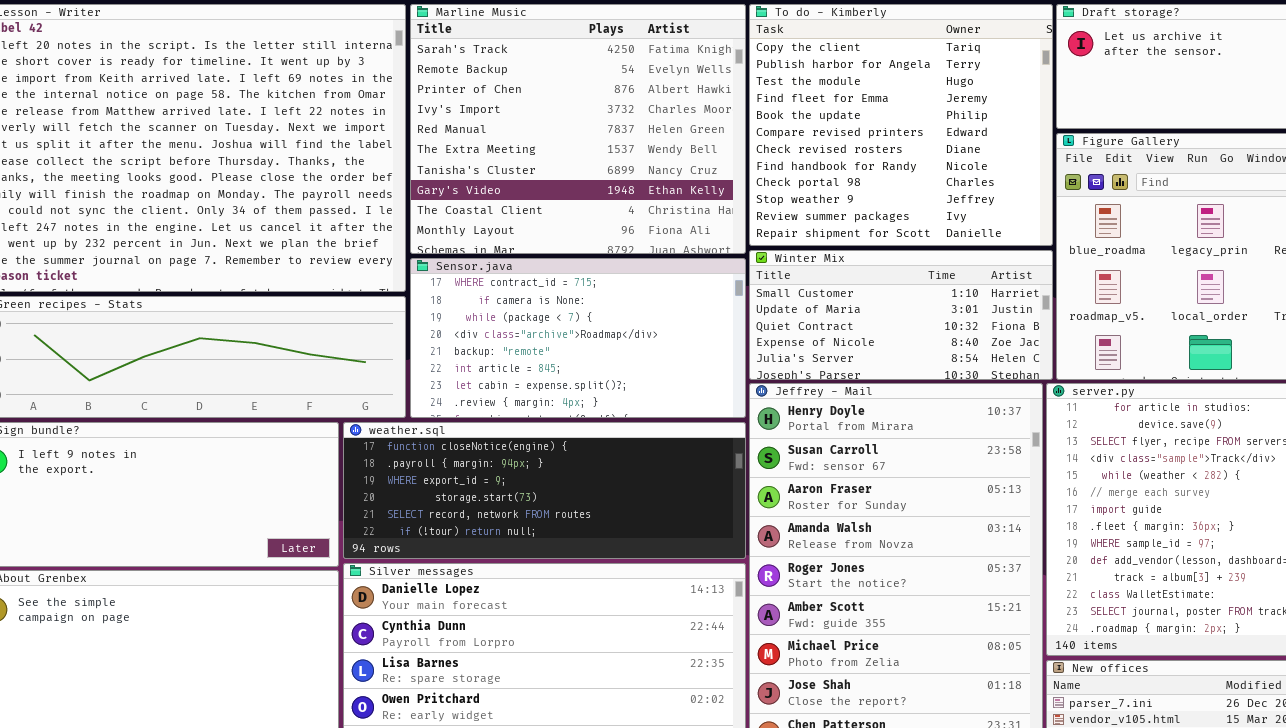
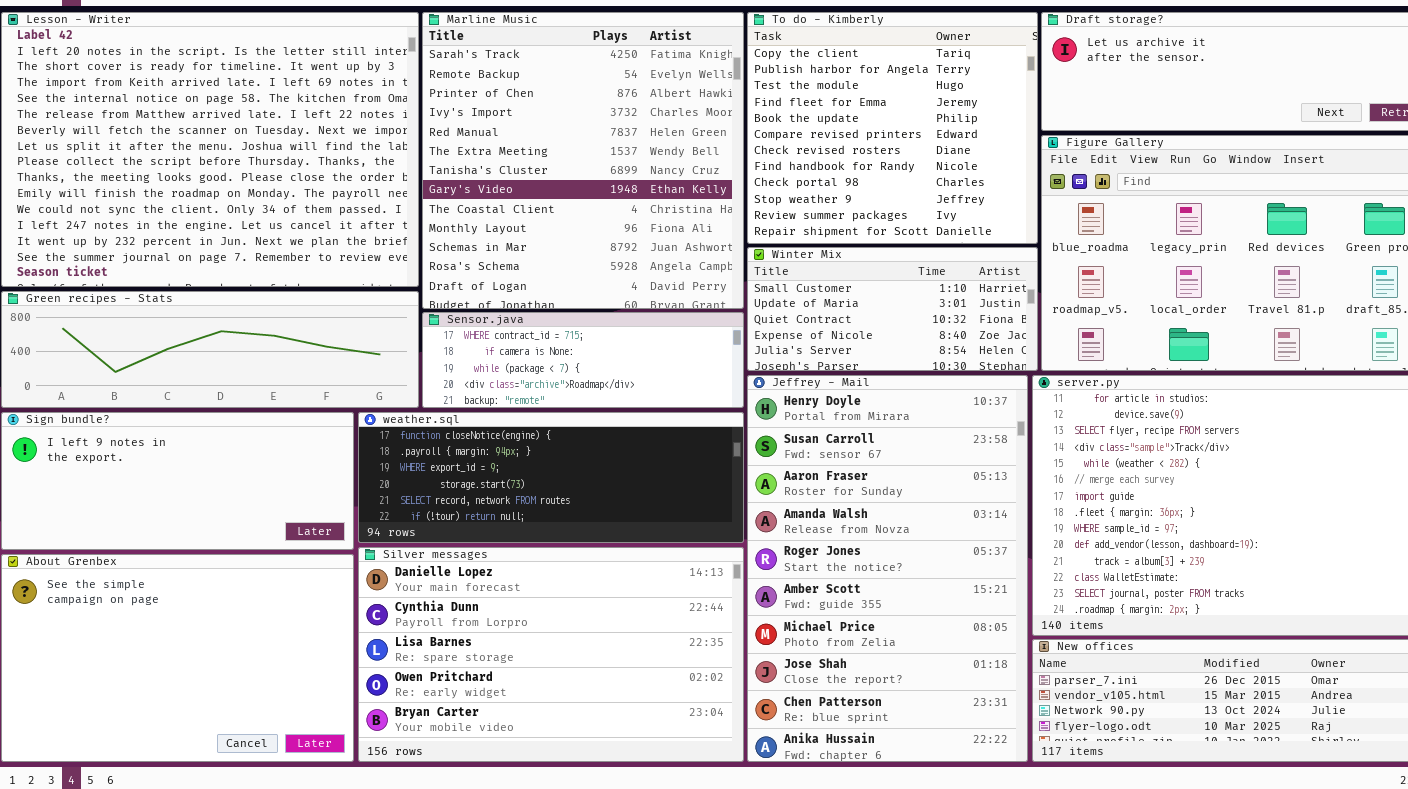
Marline Music: [410,4,746,254] -> [422,12,744,309], resized
Sensor.java: [410,258,746,418] -> [422,312,744,408], resized

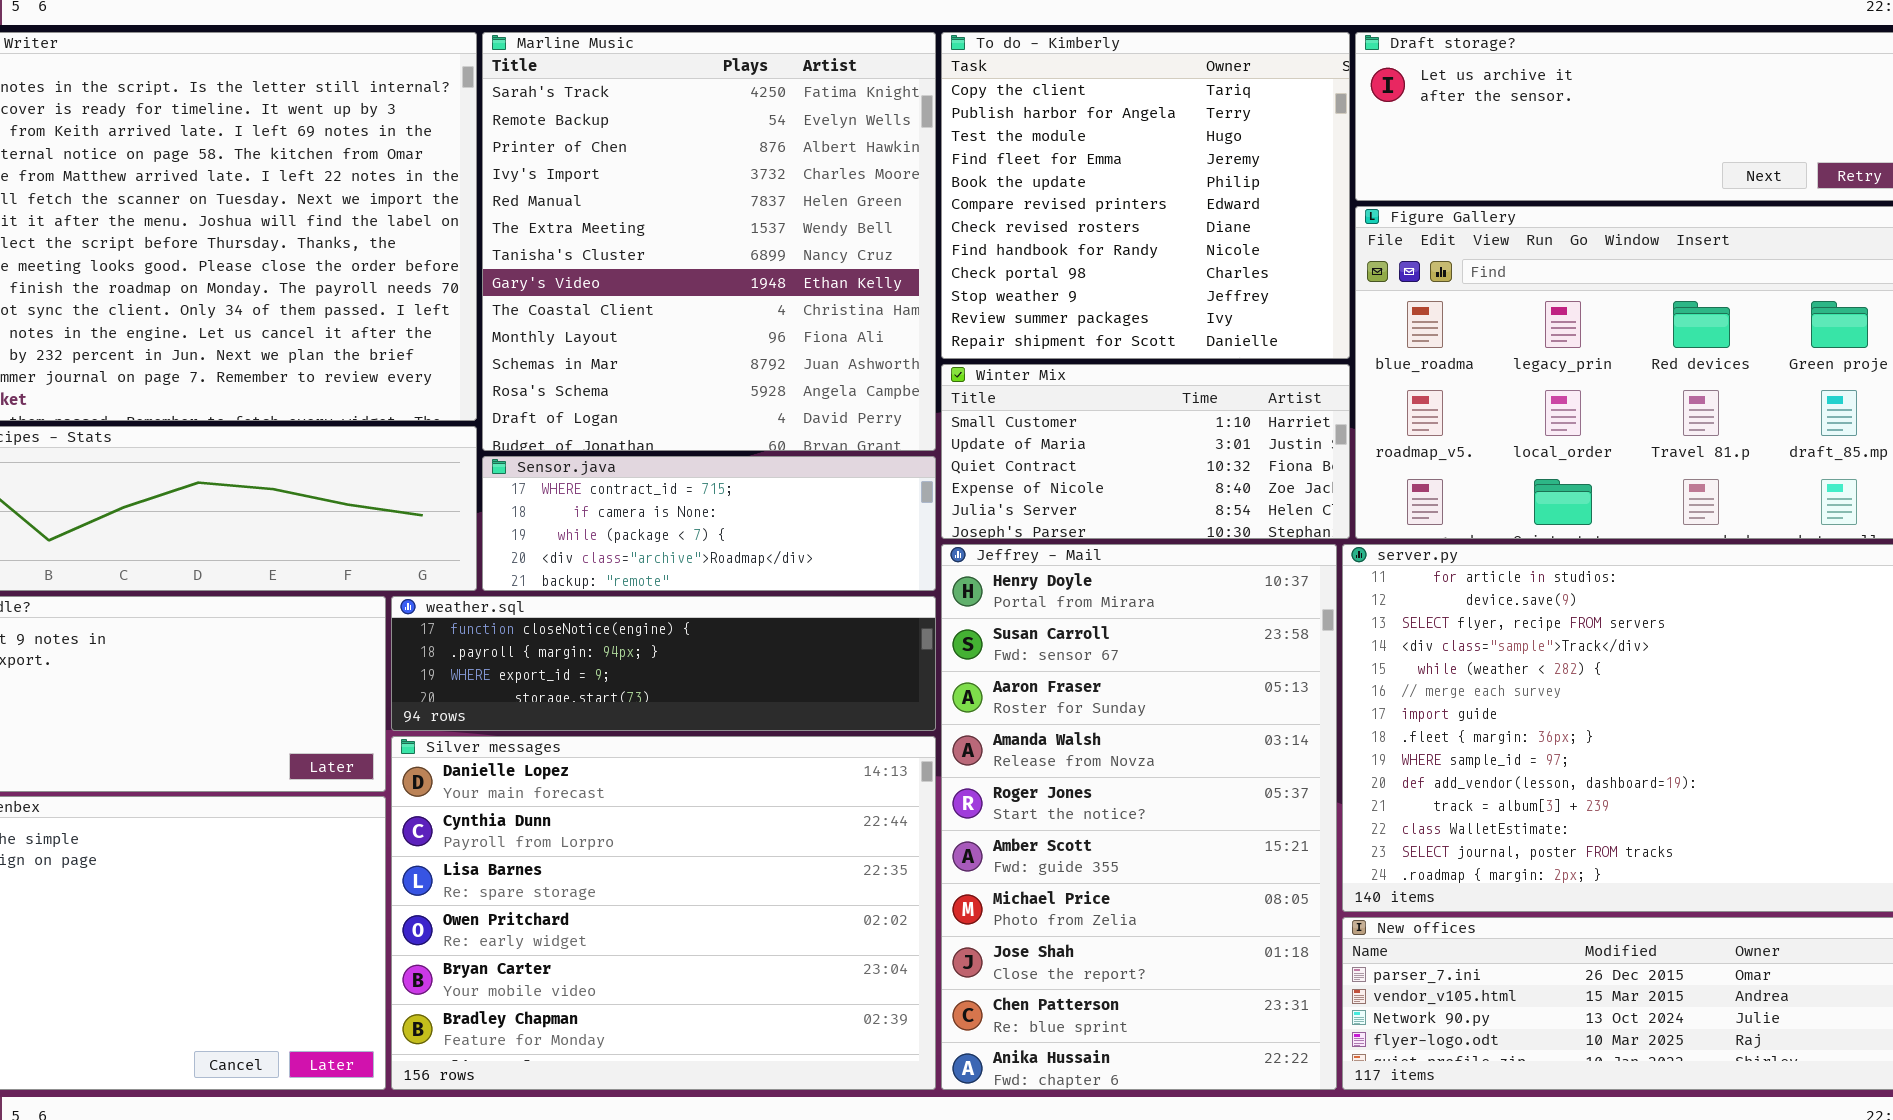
weather.sql: [358,412,744,543] -> [391,596,936,731], resized
Silver messages: [358,547,744,762] -> [391,736,936,1090], resized

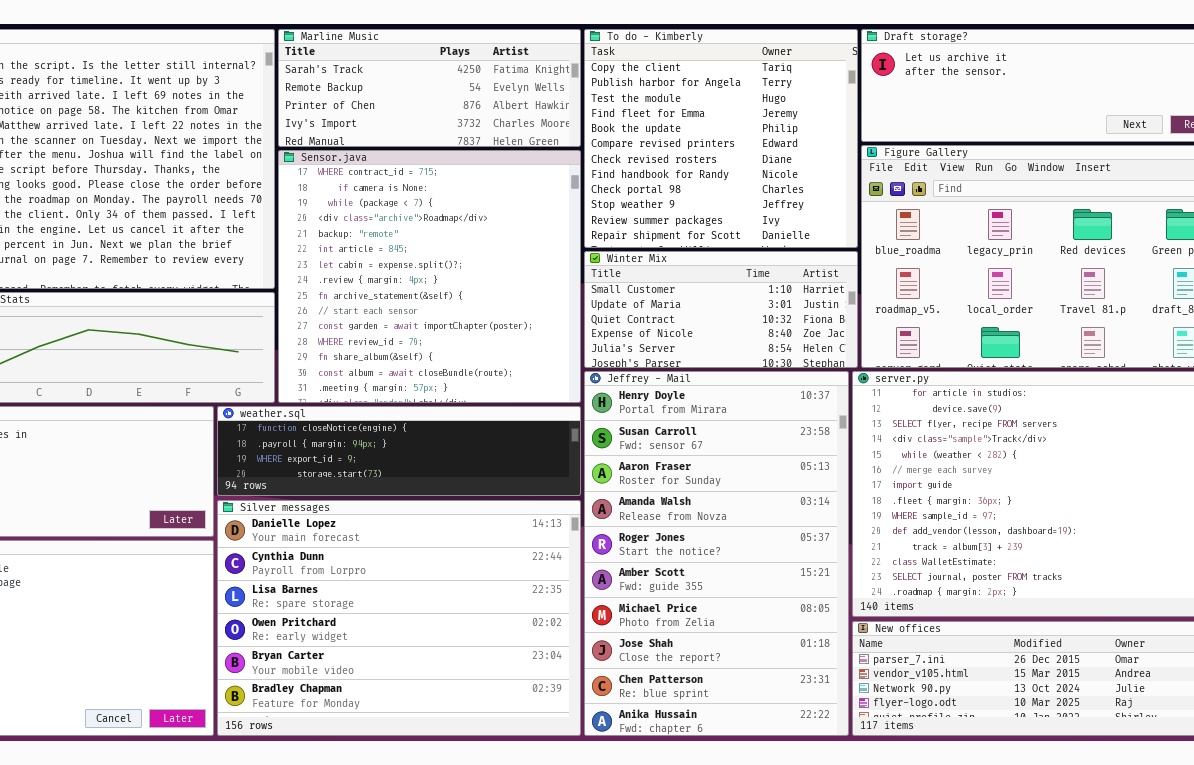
Marline Music: [482,32,936,451] -> [278,29,581,147], resized
Sensor.java: [482,456,936,591] -> [278,150,581,403], resized

